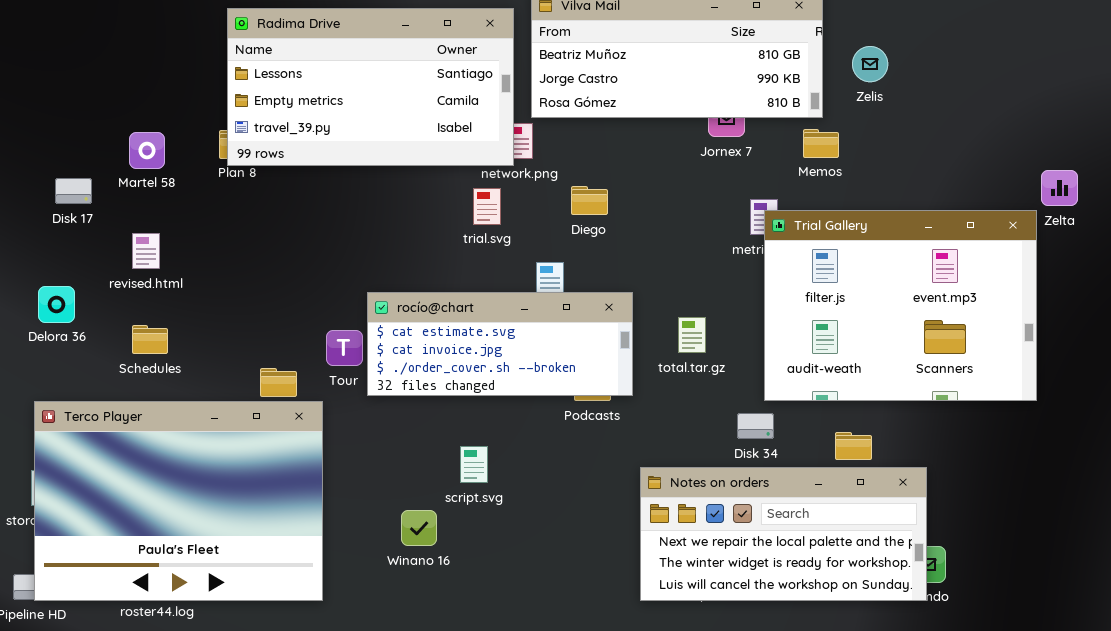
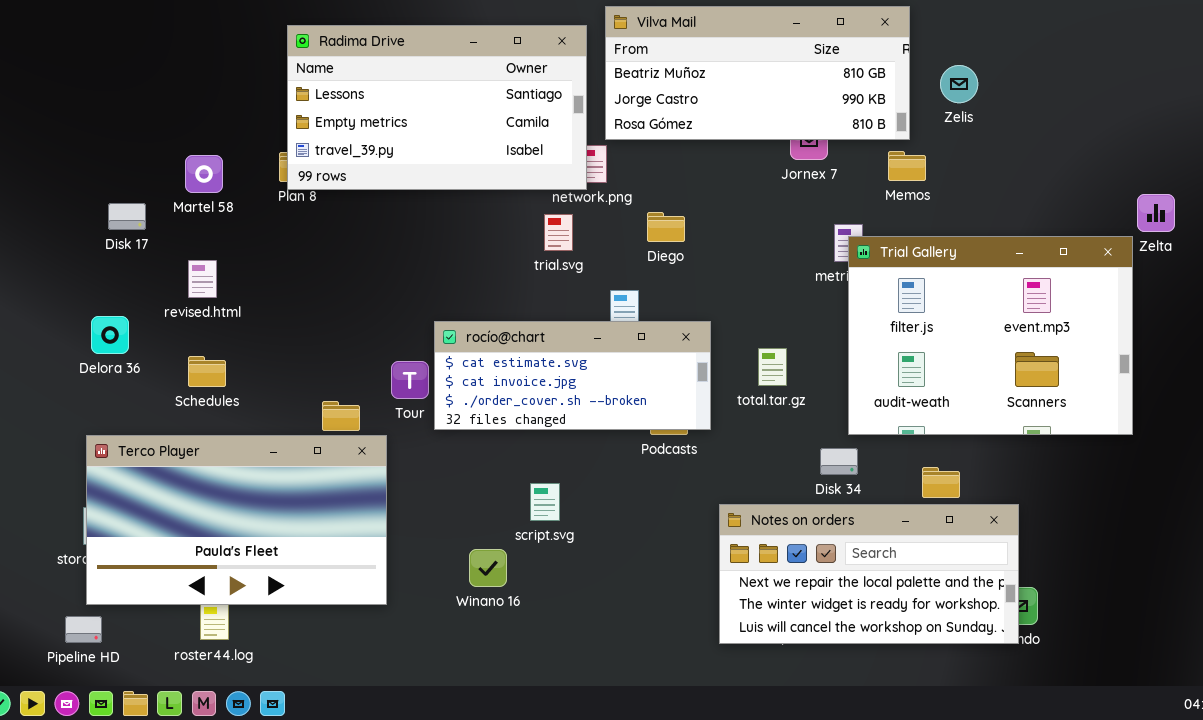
Terco Player: [34,401,323,601] -> [86,435,387,605], resized

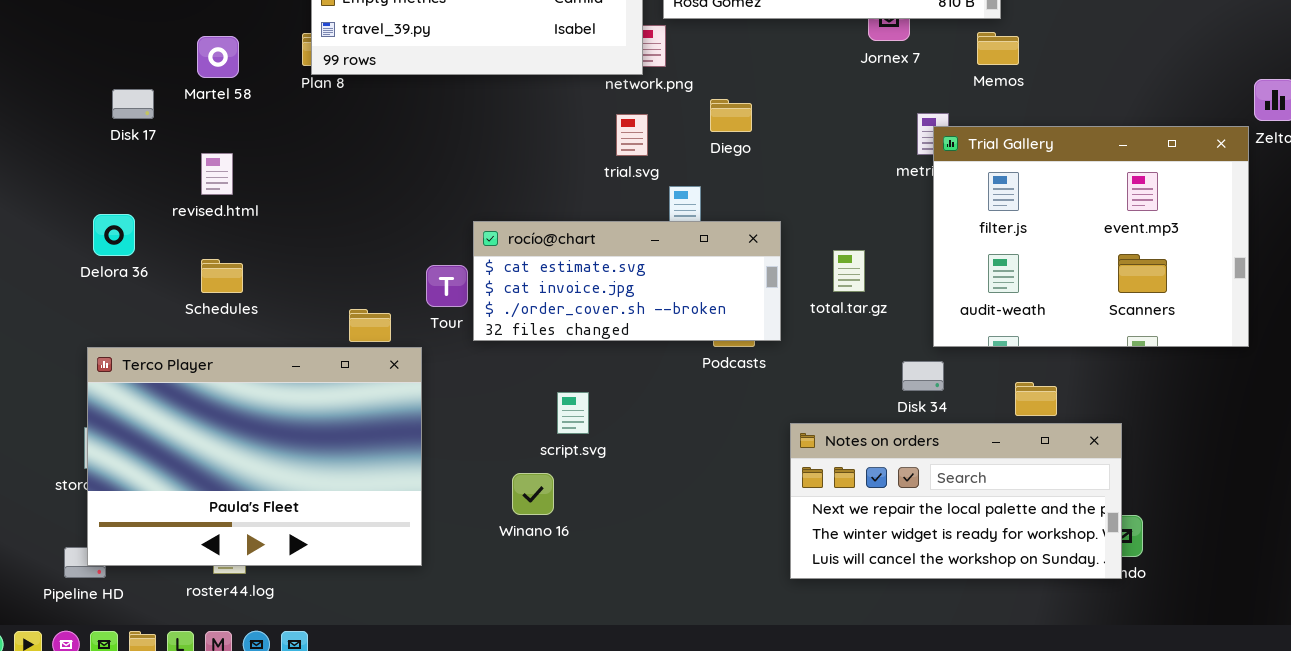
trial.svg: [544,214,573,251] -> [616,114,648,156], moved
Terco Player: [86,435,387,605] -> [87,347,422,566], resized
script.svg: [530,483,560,521] -> [557,392,589,434], moved

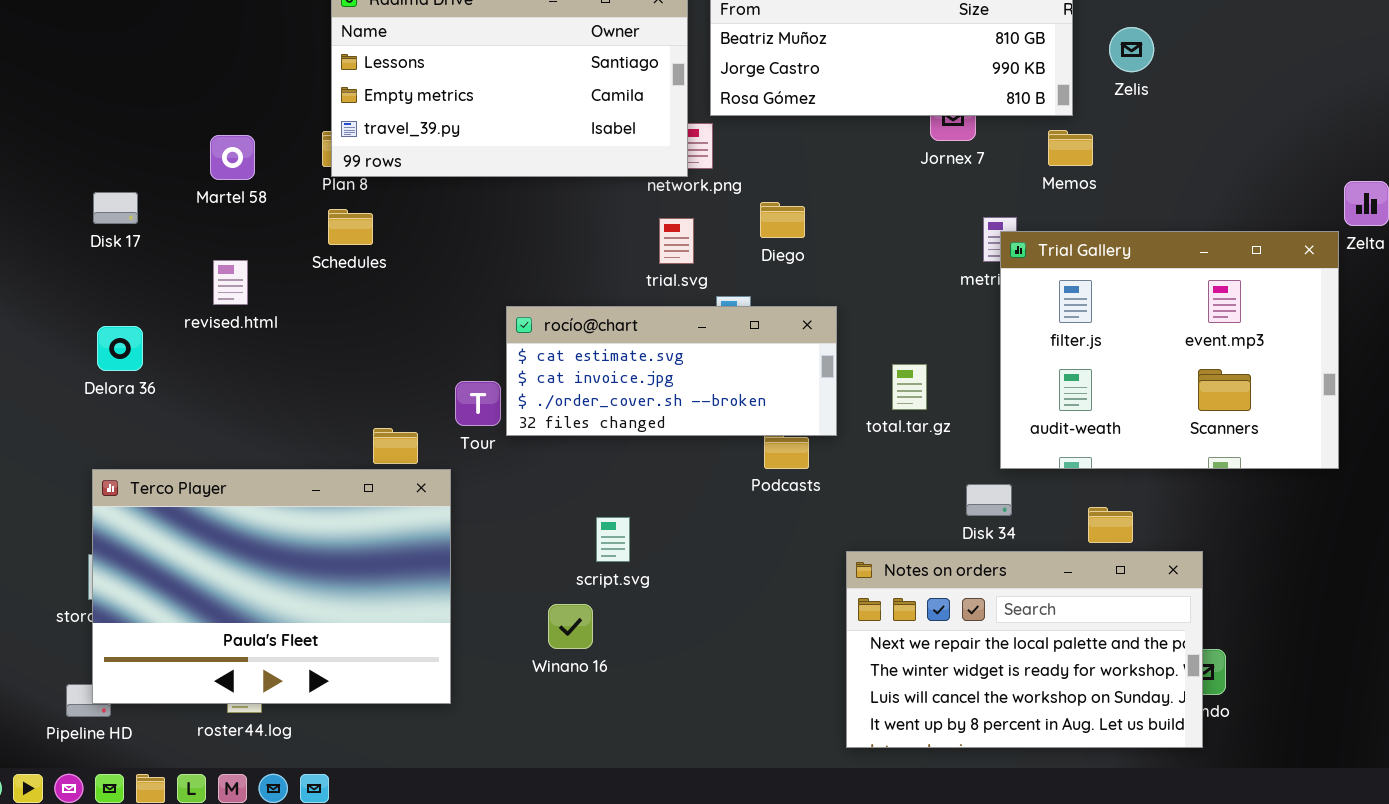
Disk 17: [112,89,154,119] -> [93,192,138,224], moved
rocío@chart: [473,221,781,341] -> [506,306,837,436], moved
Schedules: [201,259,243,293] -> [328,209,373,245], moved
Notes on orders: [790,423,1122,579] -> [846,551,1203,748], resized

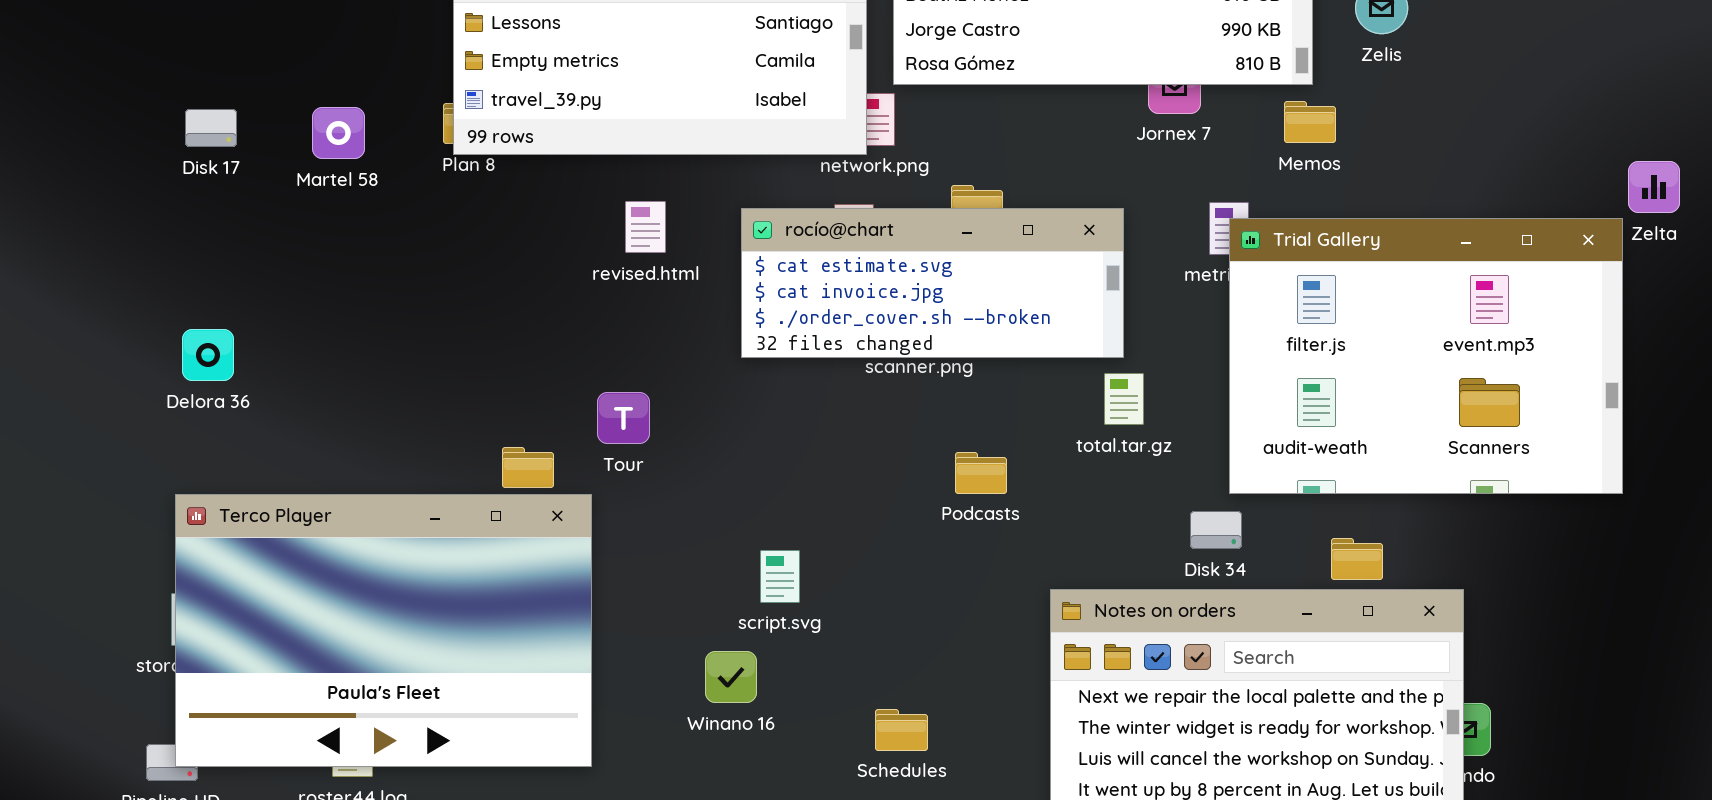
Disk 17: [93,192,138,224] -> [185,109,237,147], moved
Schedules: [328,209,373,245] -> [875,709,928,751], moved
revised.html: [213,260,248,305] -> [625,201,666,253], moved
rocío@chart: [506,306,837,436] -> [741,208,1124,358], moved

